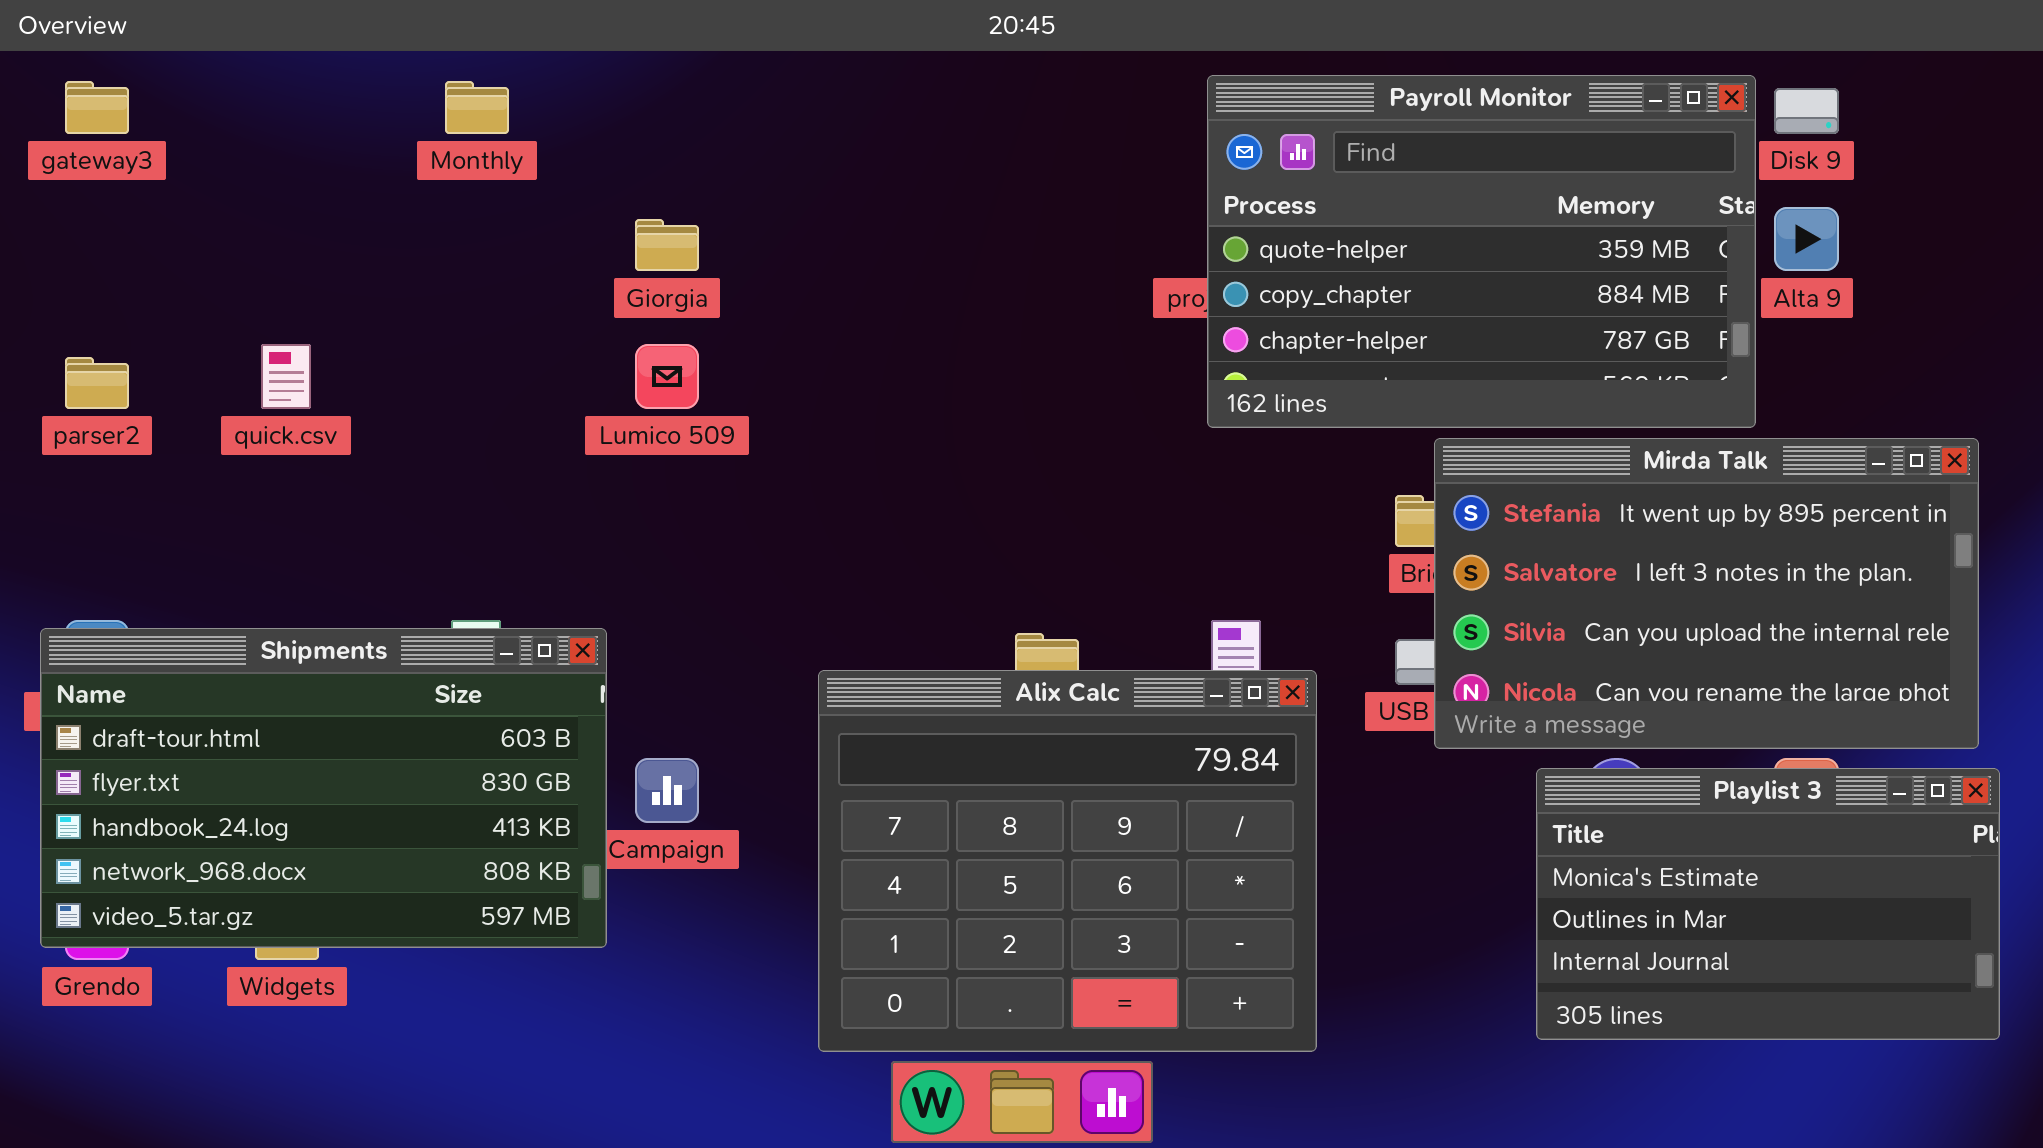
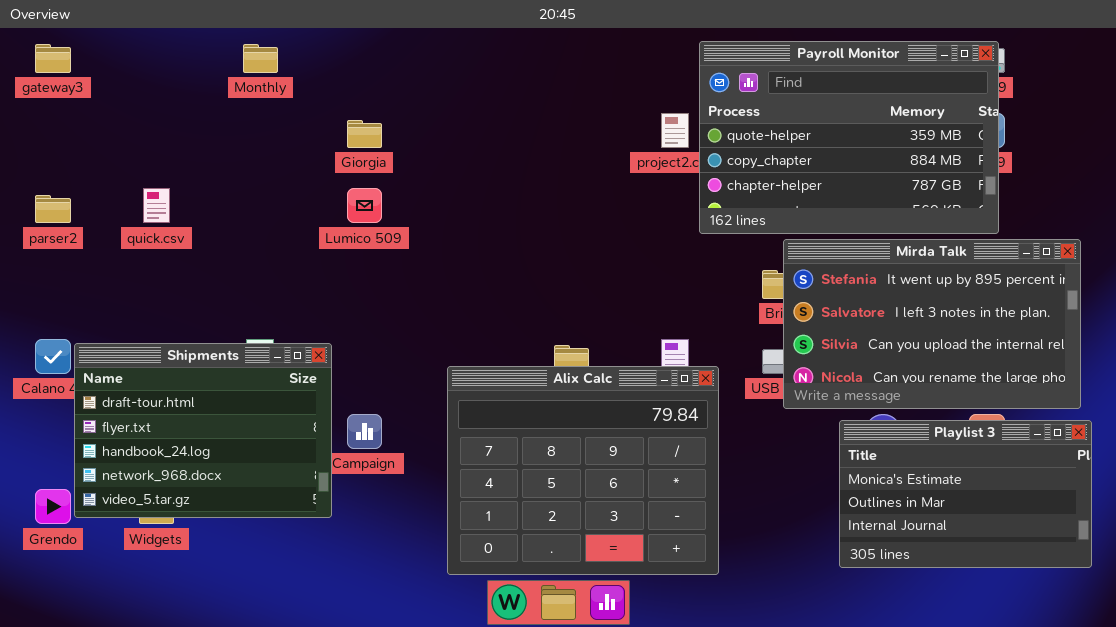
Payroll Monitor: [1207,75,1756,428] -> [699,41,999,234], moved
Shipments: [40,628,607,948] -> [74,343,332,518], resized

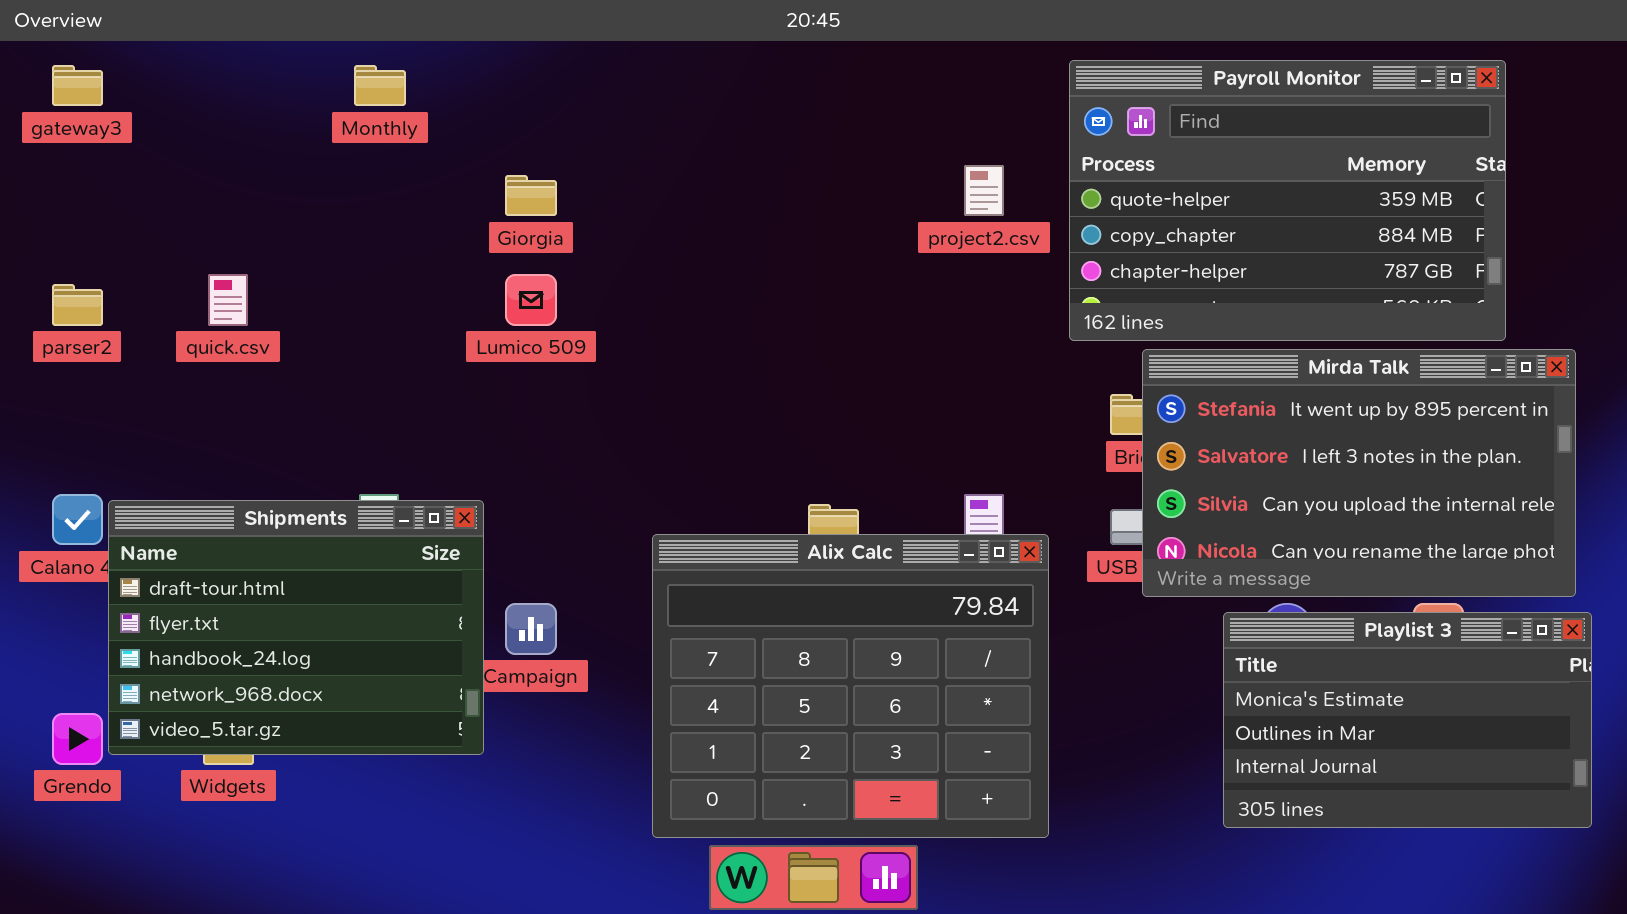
Payroll Monitor: [699,41,999,234] -> [1069,60,1506,341], moved

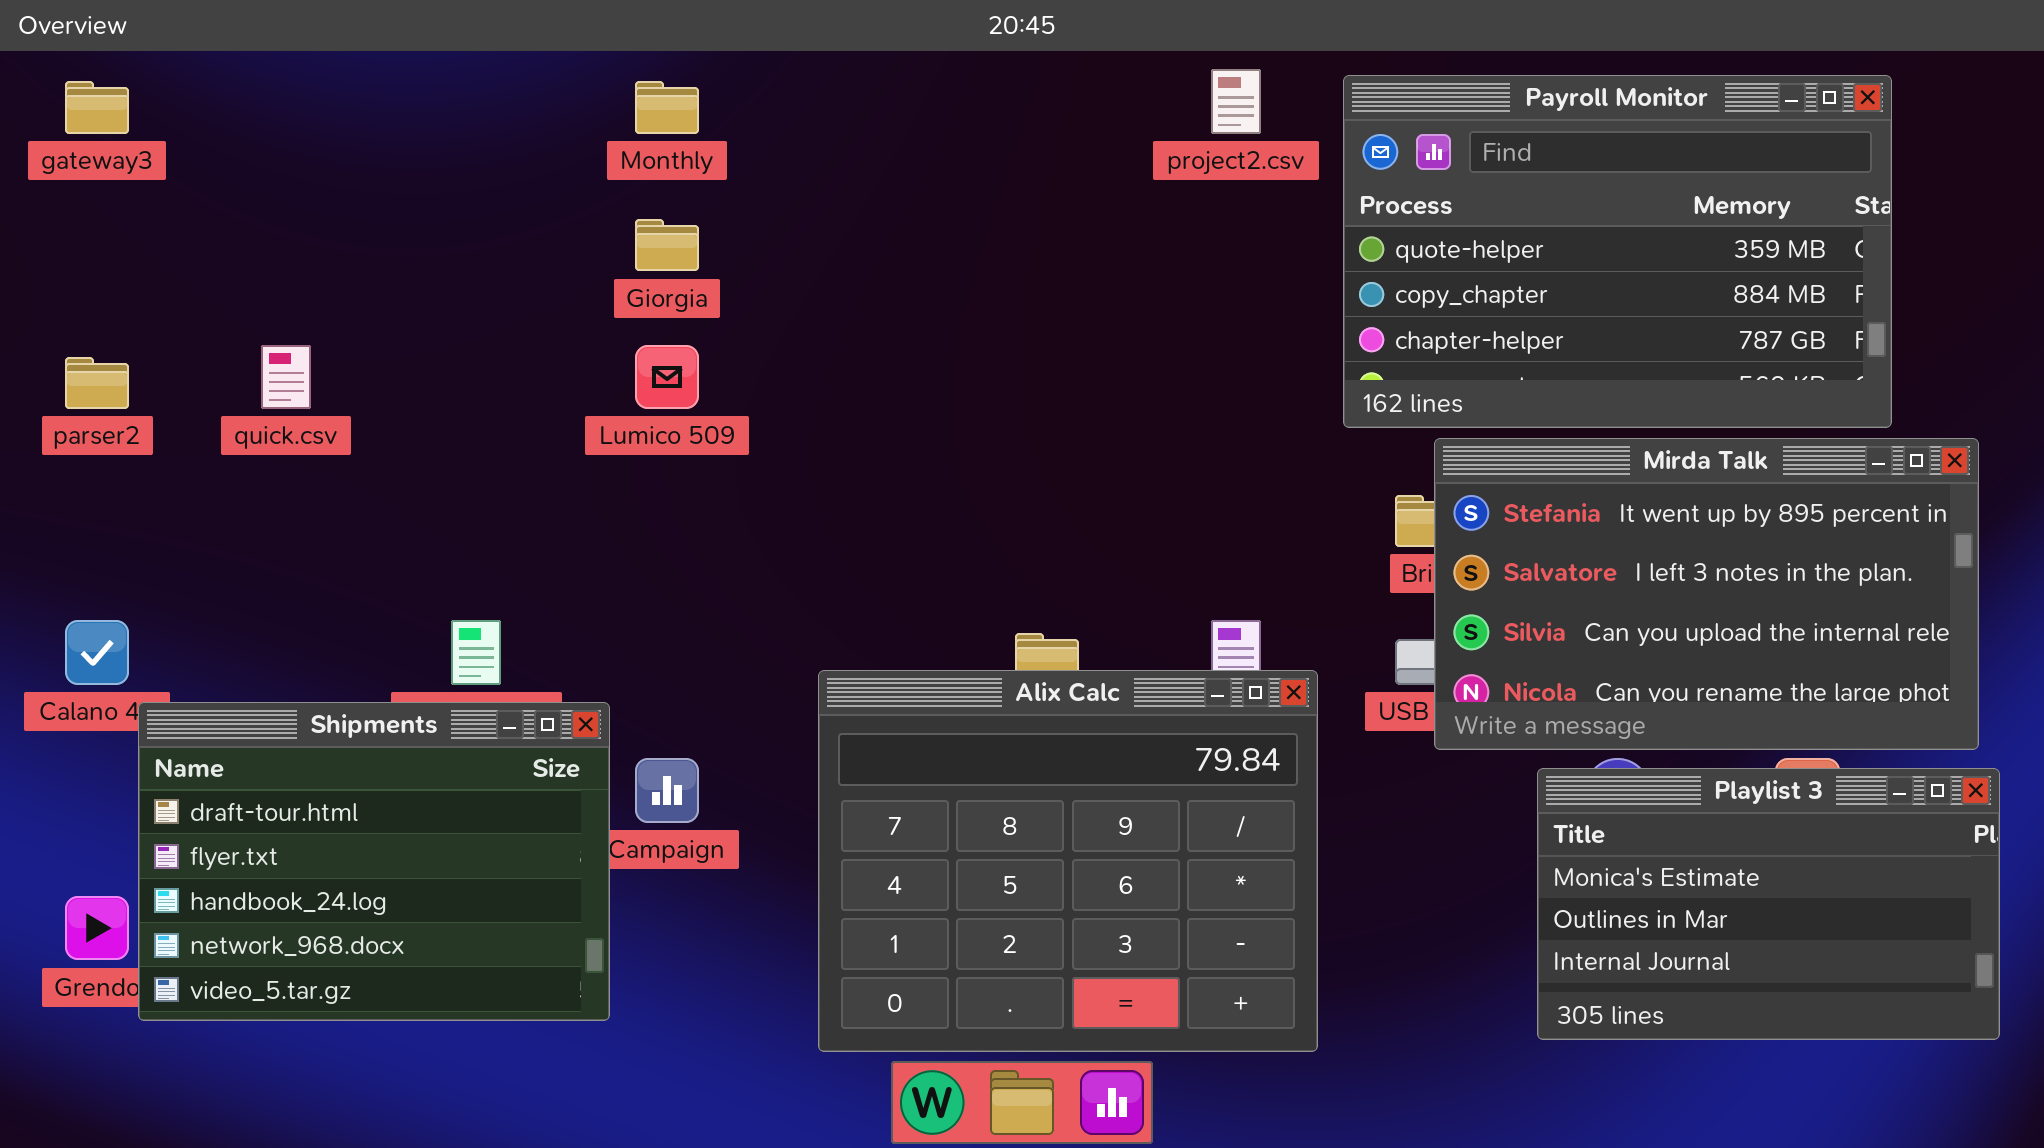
Monthly: [354,65,406,106] -> [635,81,699,134], moved
project2.csv: [964,165,1004,216] -> [1211,69,1261,134], moved
Shipments: [108,500,484,755] -> [138,702,610,1021], moved

